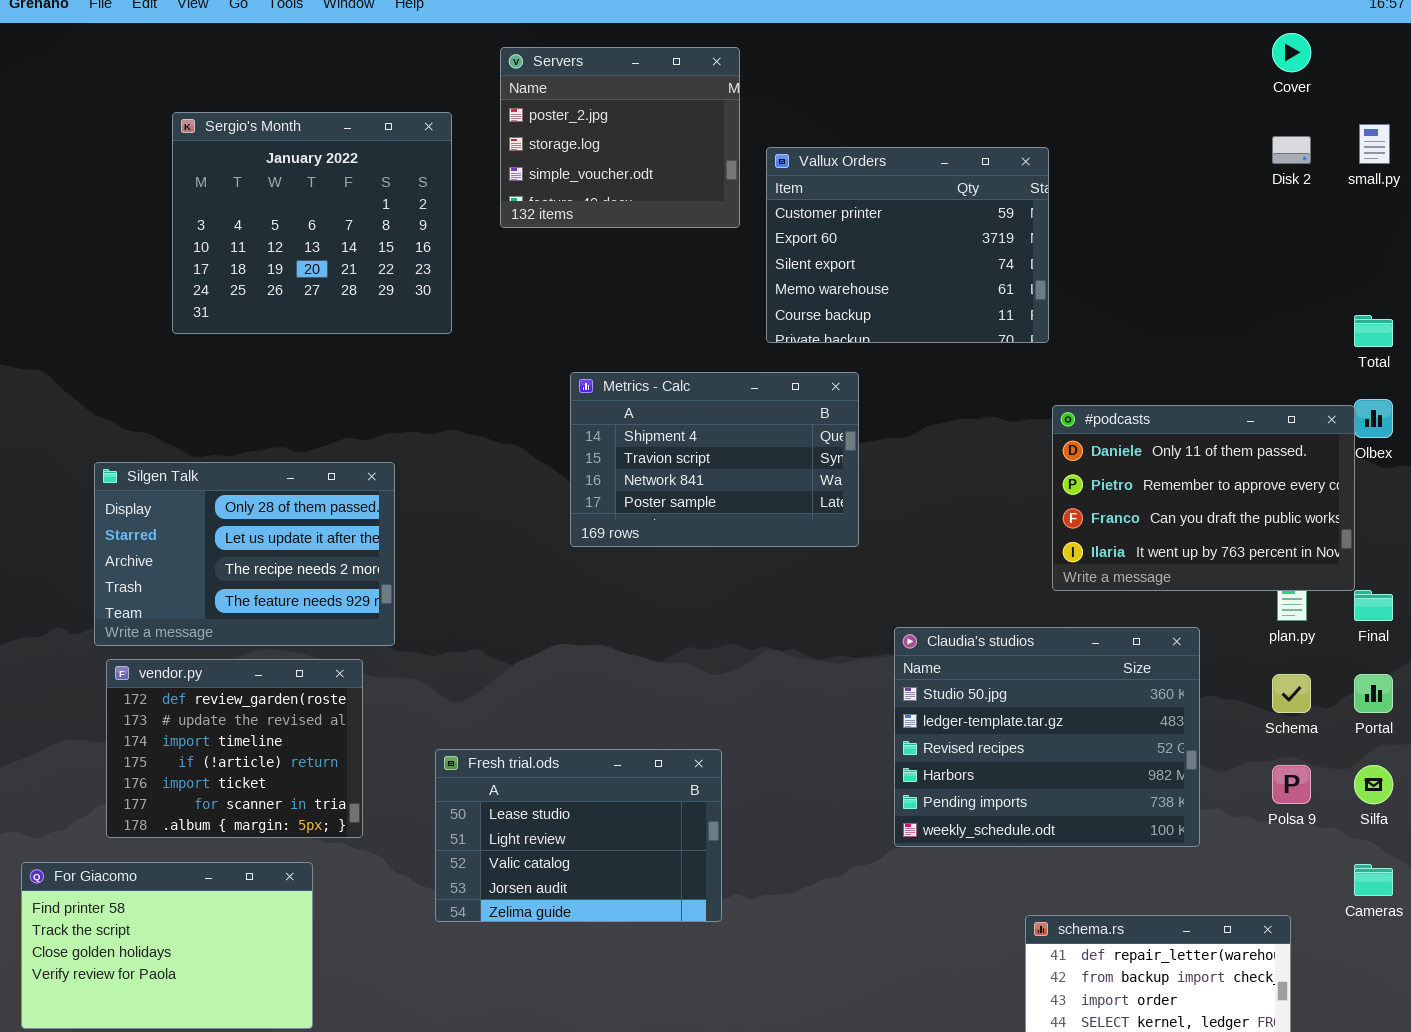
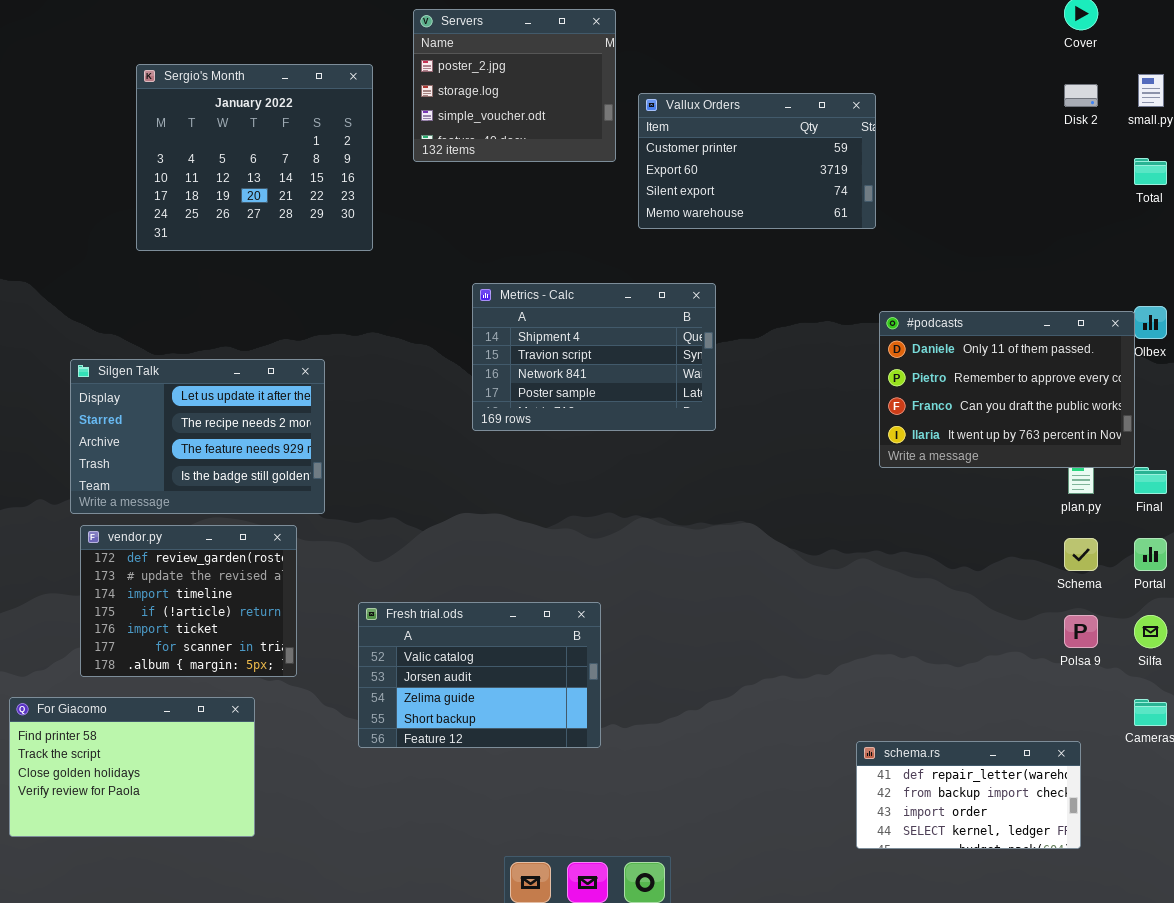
Vallux Orders: [766,147,1049,343] -> [638,93,876,229], resized
Total: [1354,315,1393,347] -> [1134,158,1167,185], moved
Silgen Talk: [94,462,395,646] -> [70,359,325,514], scrolled down 1 row
Claudia's studios: [894,627,1200,847] -> none, closed
Fresh trial.ods: [435,749,722,922] -> [358,602,601,748], scrolled down 2 rows

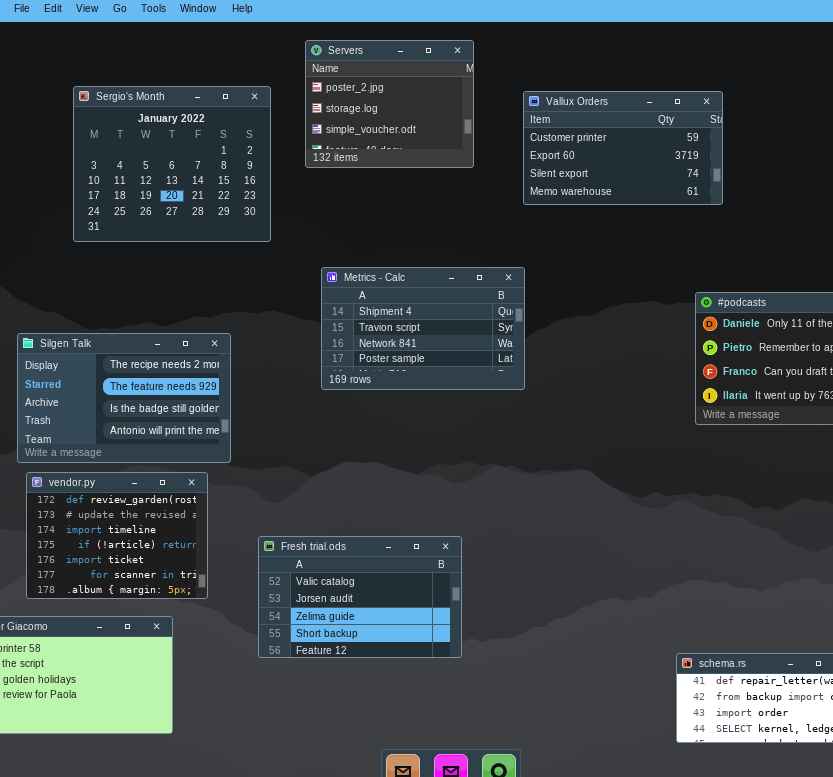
Vallux Orders: [638,93,876,229] -> [523,91,723,205], moved
Metrics - Calc: [472,283,716,431] -> [321,267,525,390], moved
Silgen Talk: [70,359,325,514] -> [17,333,231,463], scrolled down 1 row

